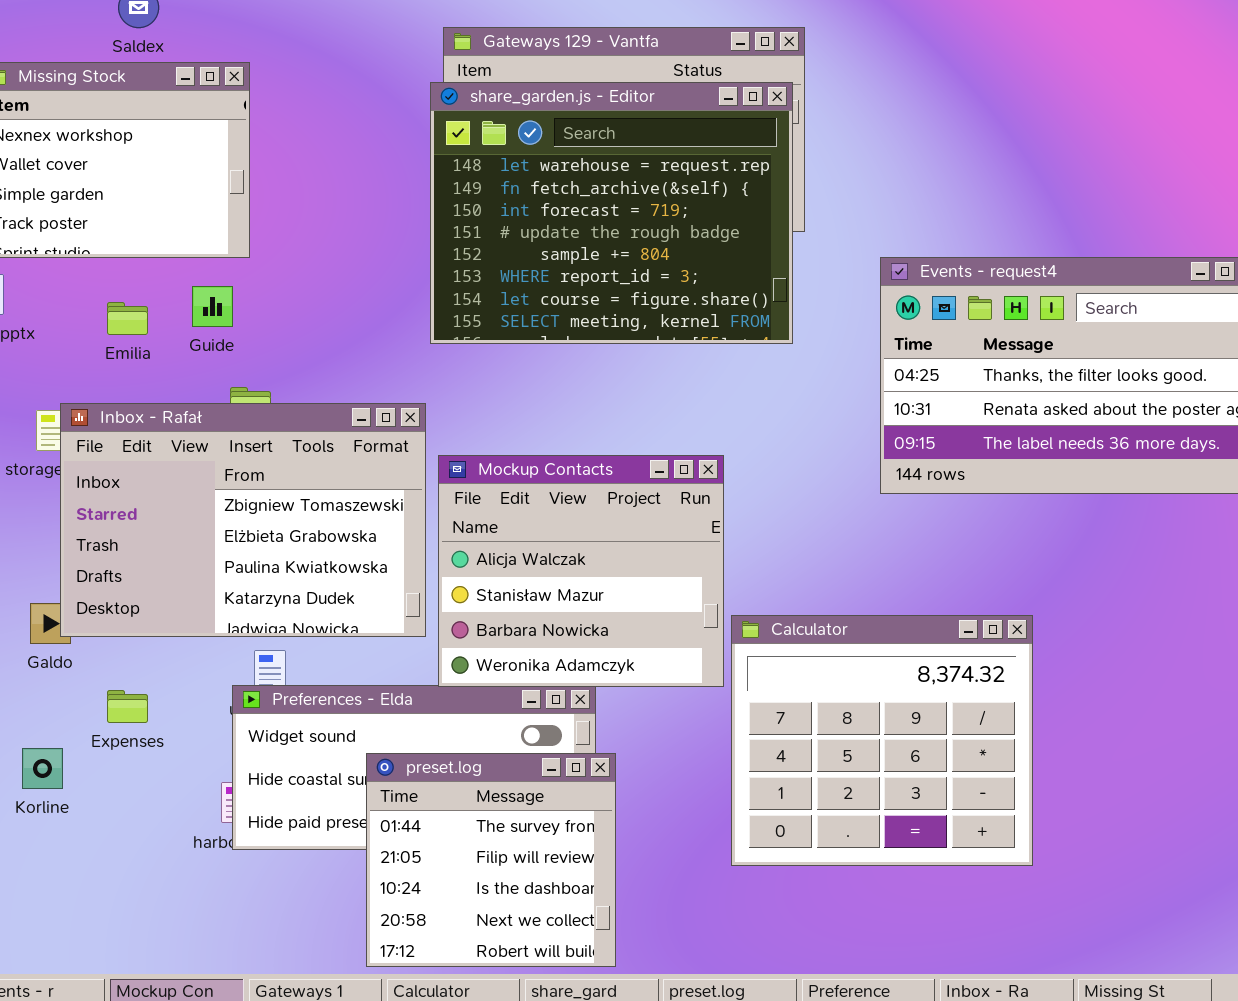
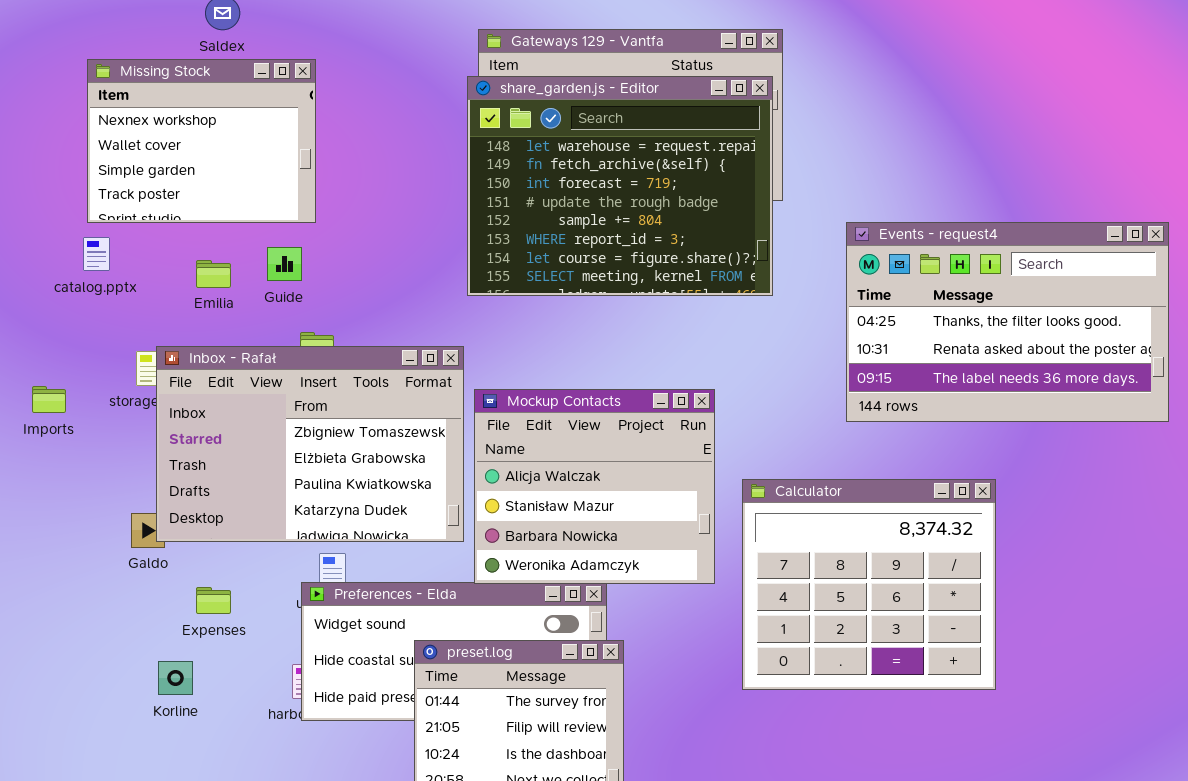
Calculator: [731,615,1033,866] -> [742,479,996,690], moved
Korline: [22,748,63,789] -> [158,661,193,695], moved

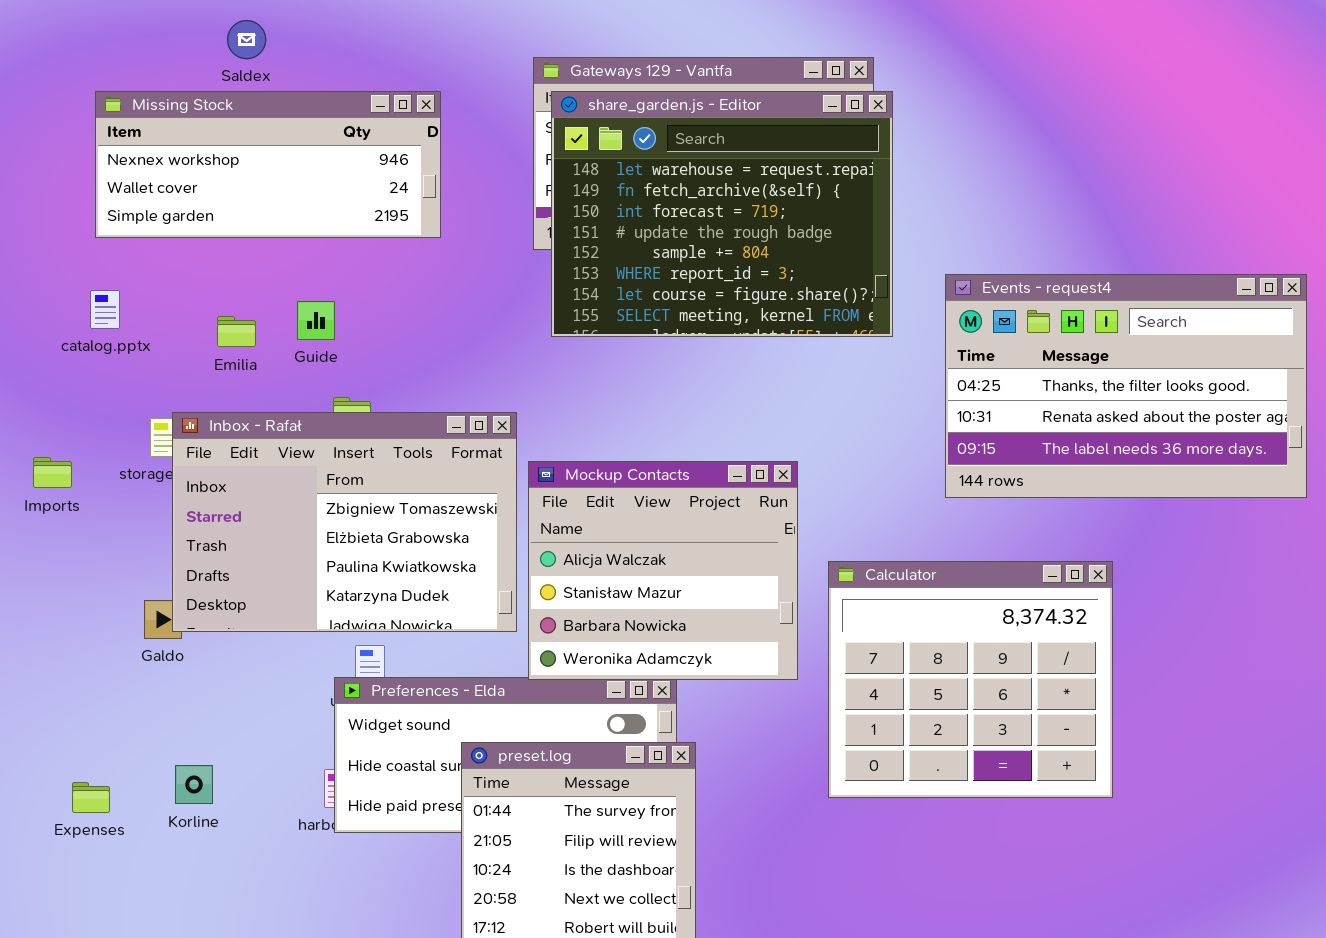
Missing Stock: [87,59,316,223] -> [95,91,441,238], resized
share_garden.js - Editor: [467,76,773,296] -> [551,91,893,337], moved
Expenses: [196,587,231,614] -> [72,782,110,813], moved

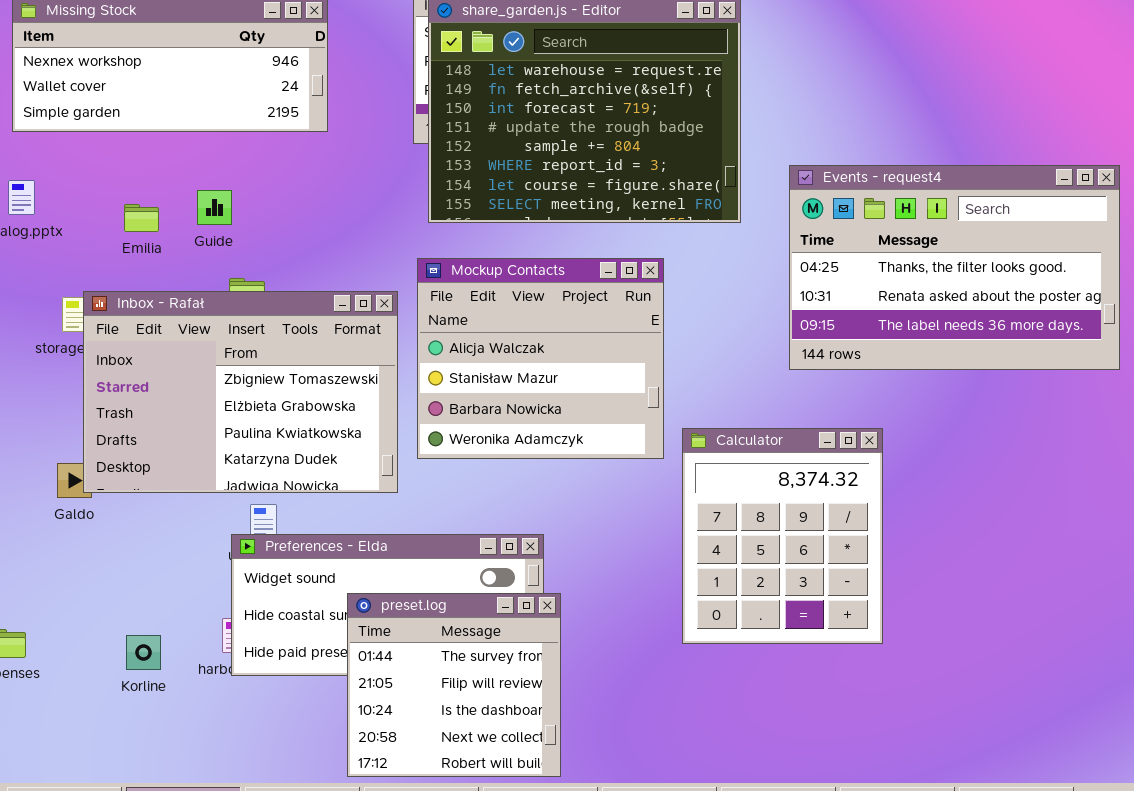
Mockup Contacts: [528,461,798,680] -> [417,258,664,459], moved
Calculator: [828,561,1113,798] -> [682,428,883,644], resized
Korline: [175,765,213,804] -> [126,635,161,670], moved

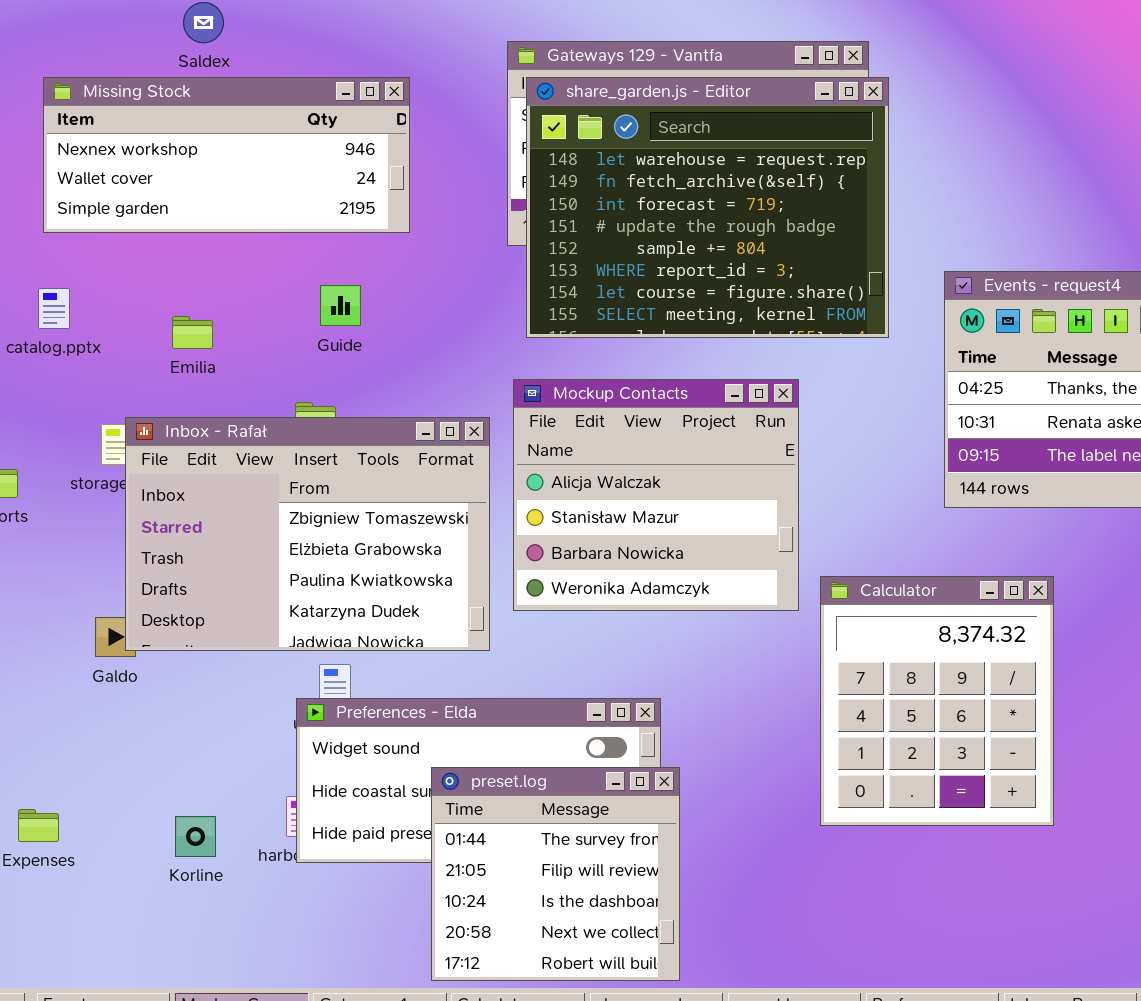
Guide: [197,190,232,225] -> [320,285,361,326], moved

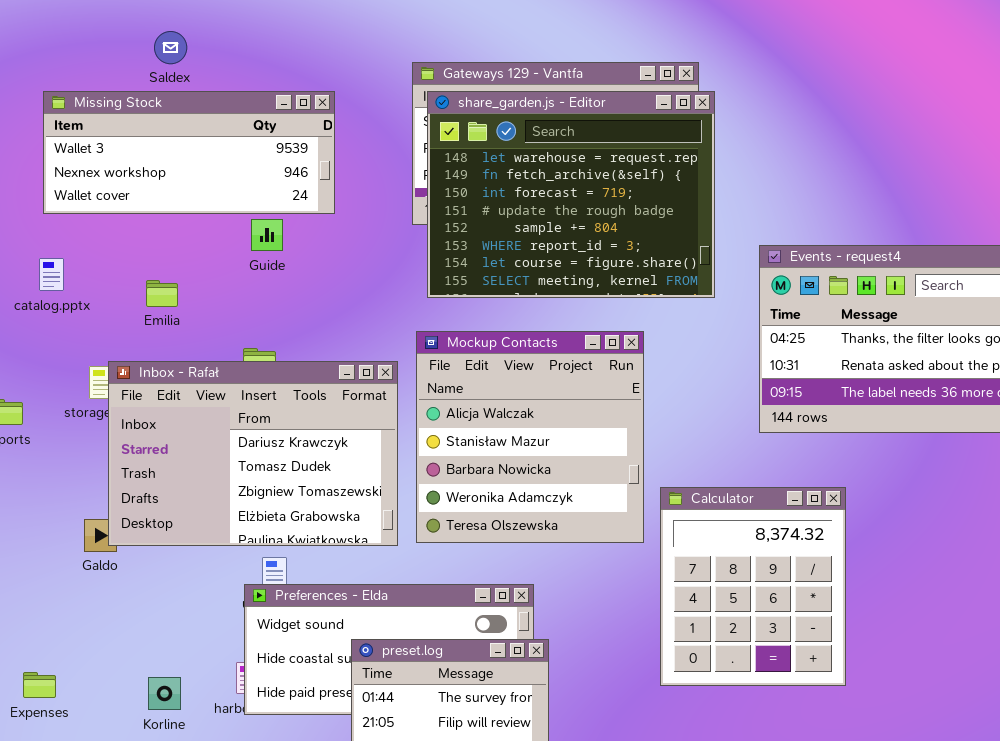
Missing Stock: [43,77,410,233] -> [43,91,335,214], scrolled up 1 row
Guide: [320,285,361,326] -> [251,219,283,251], moved
Mockup Contacts: [513,379,799,611] -> [416,331,644,543], resized
Inbox - Rafał: [125,417,490,651] -> [108,361,398,546], scrolled up 2 rows

